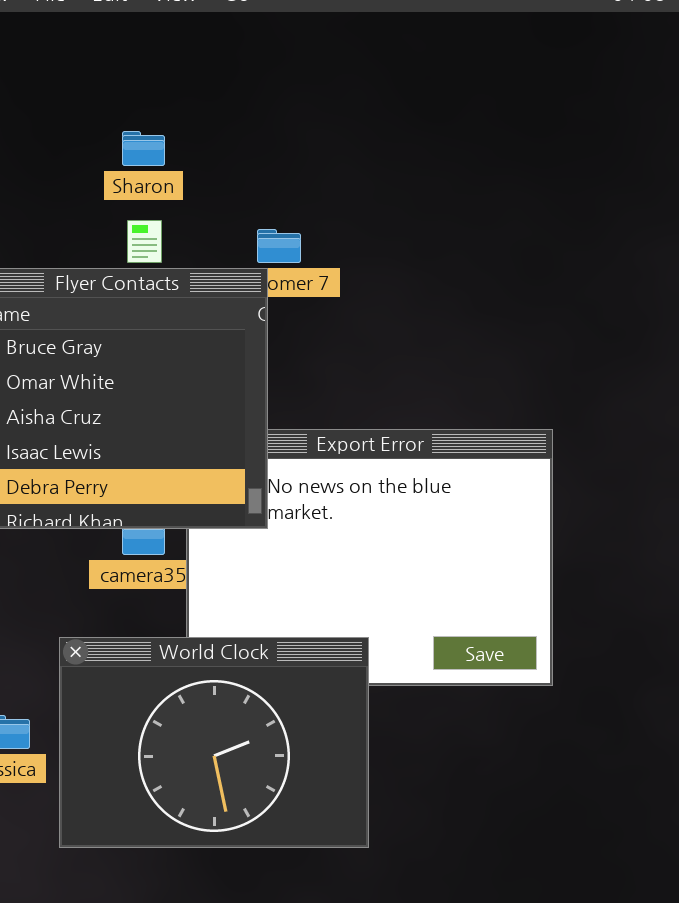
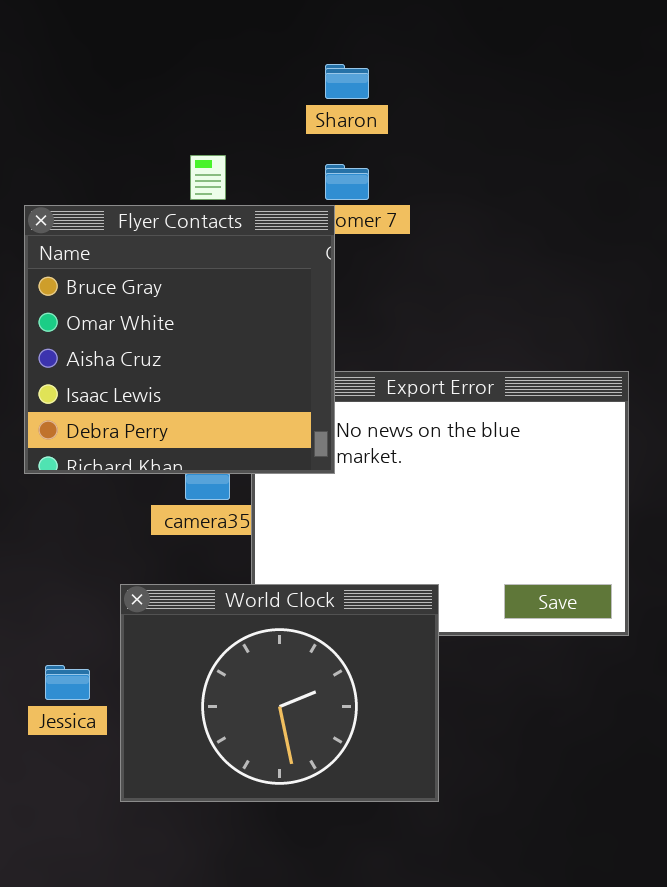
Sharon: [122,131,165,166] -> [325,64,369,99], moved

